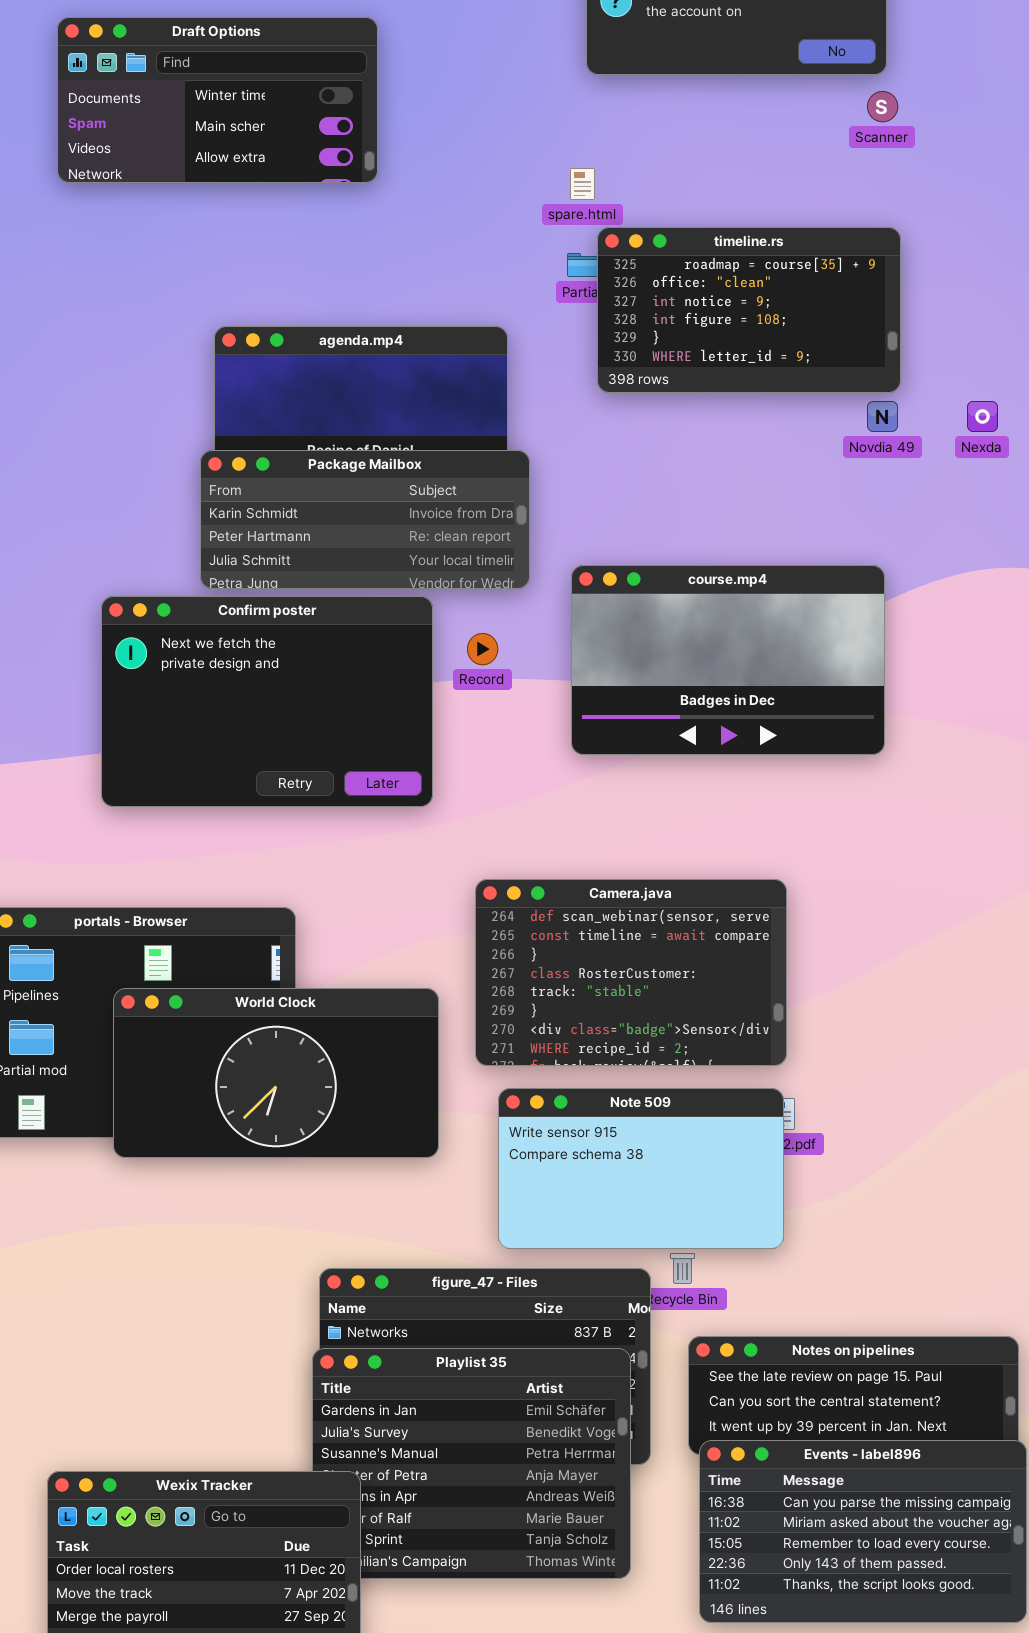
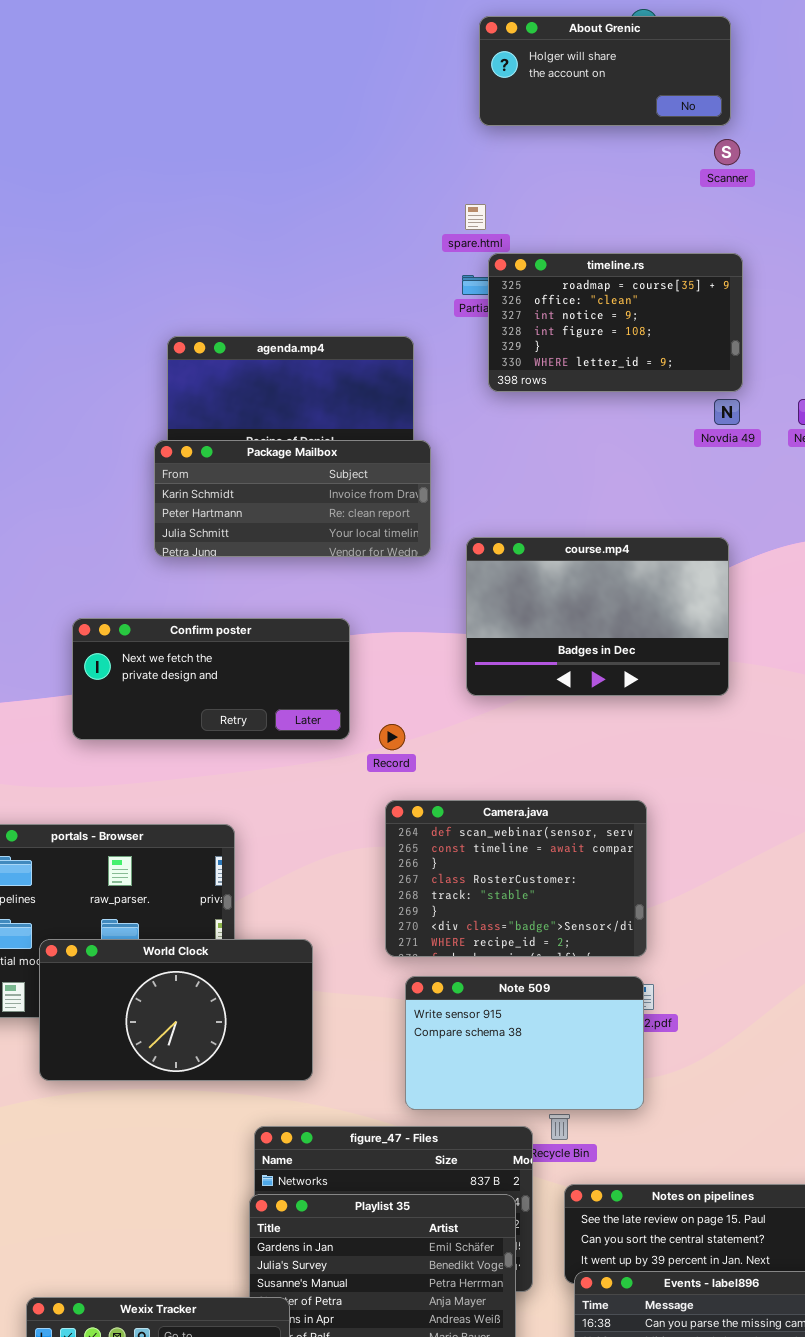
Draft Options: [57,17,378,183] -> none, closed
Confirm poster: [101,596,433,807] -> [72,618,350,740], resized
Record: [467,633,498,665] -> [379,724,405,750], moved
World Clock: [113,988,439,1158] -> [39,939,313,1081], moved

